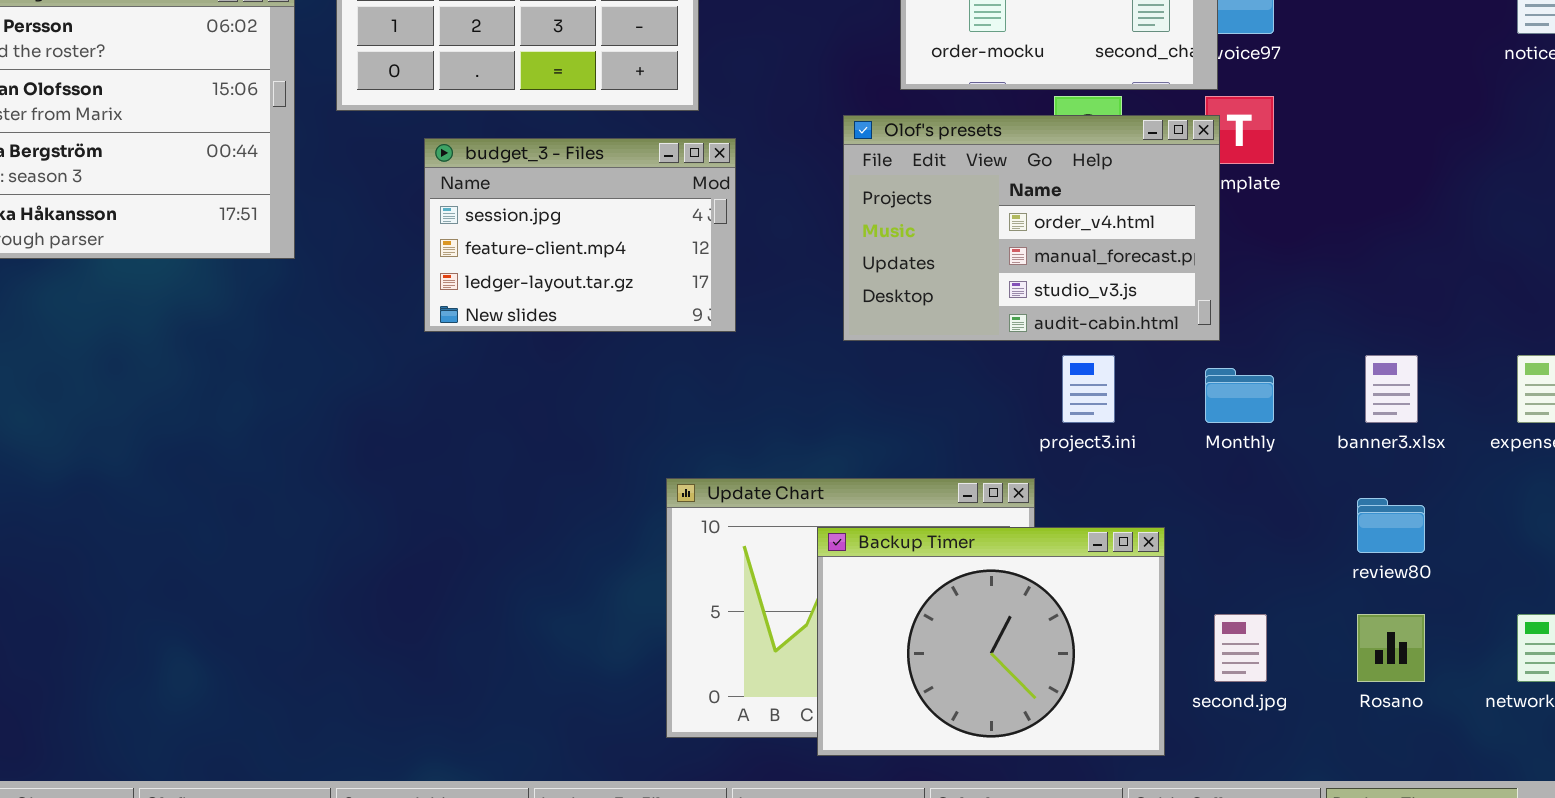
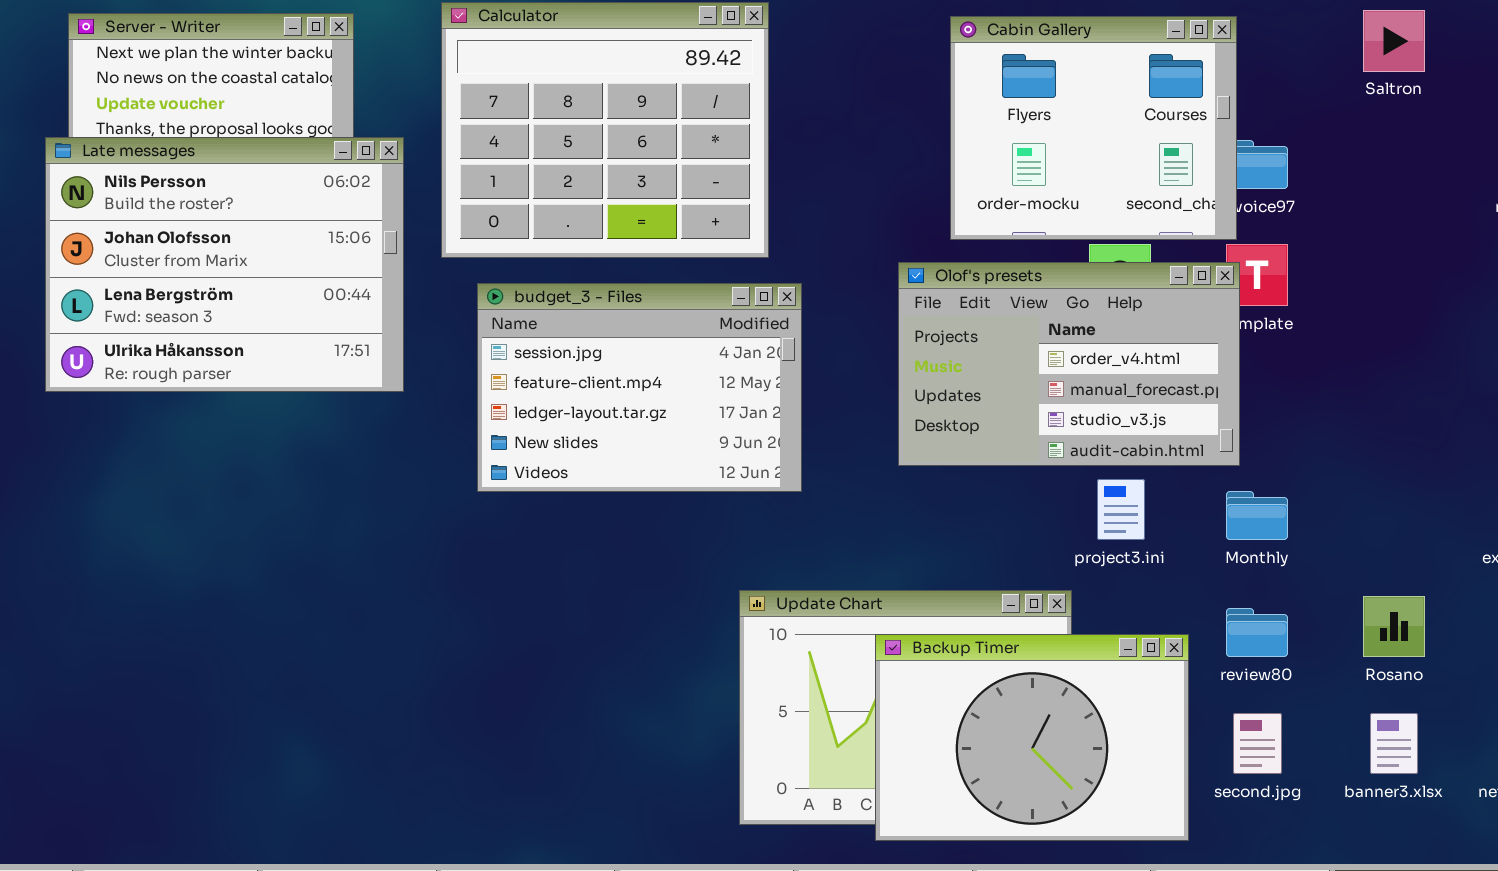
budget_3 - Files: [424,138,736,332] -> [477,283,802,492], resized
banner3.xlsx: [1365,355,1418,423] -> [1370,713,1418,774], moved
review80: [1357,498,1425,553] -> [1226,608,1288,657], moved
Rosano: [1357,614,1425,682] -> [1363,596,1425,657], moved

